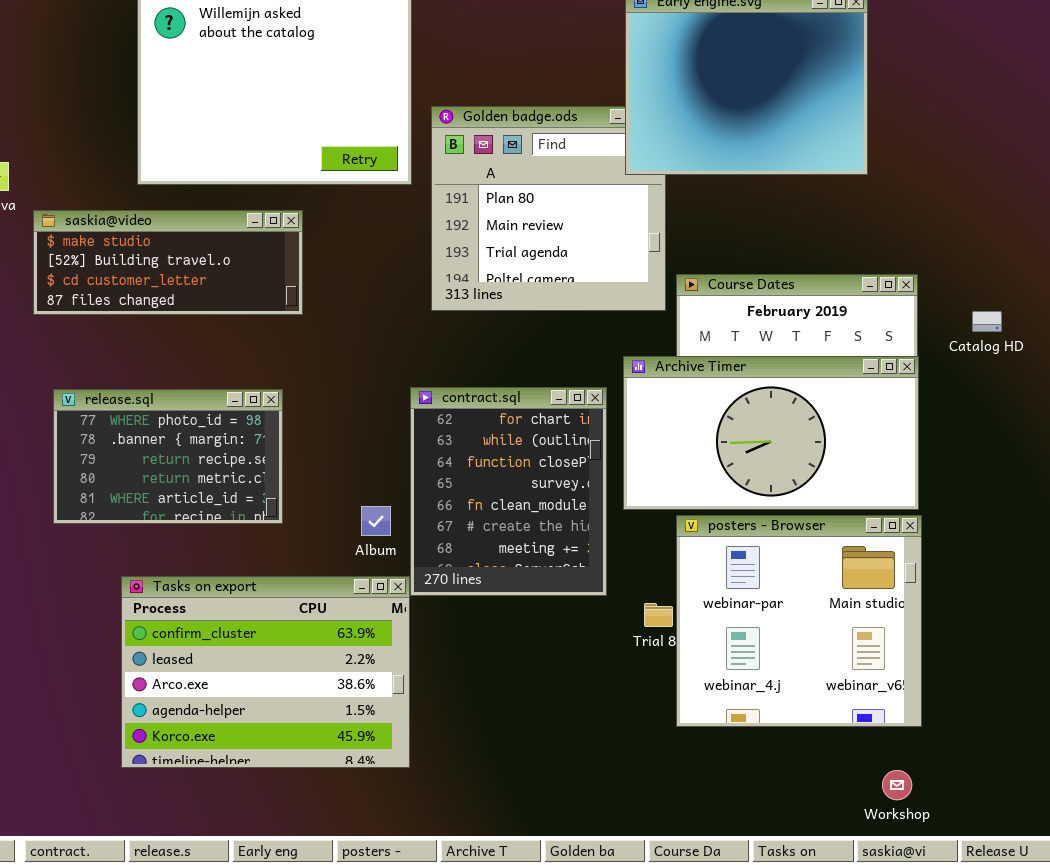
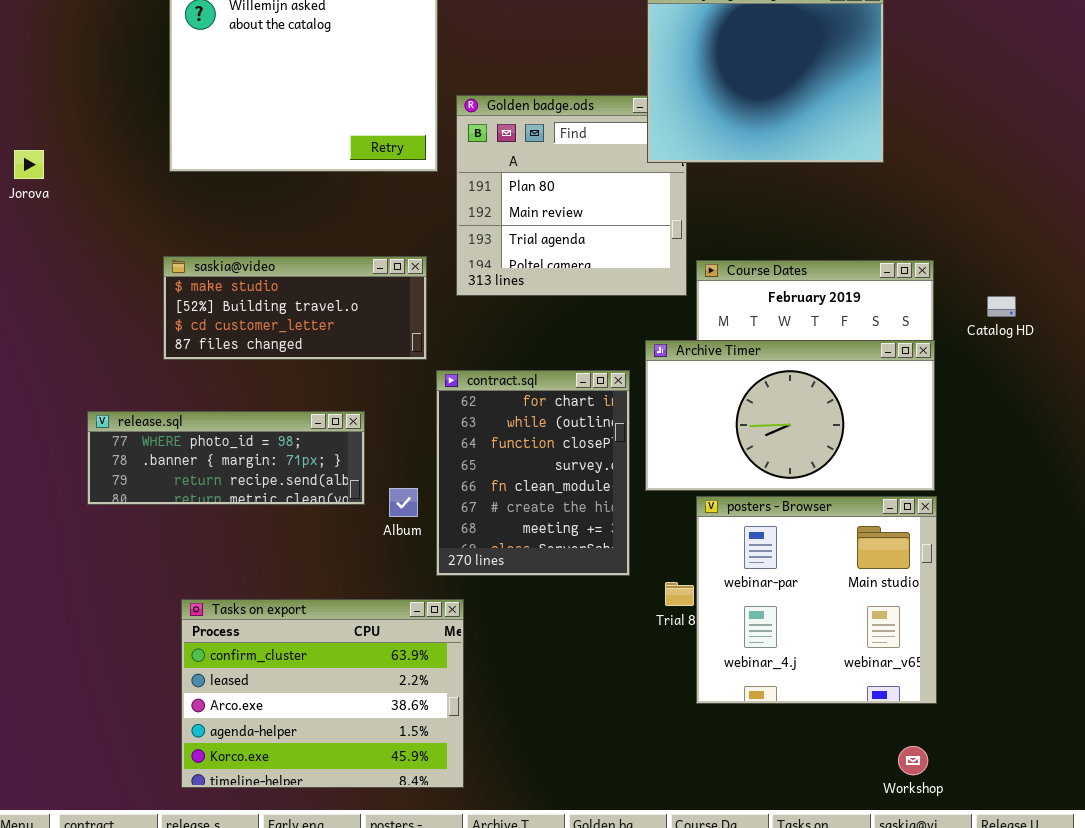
saskia@video: [33,210,303,315] -> [163,256,427,360], moved
release.sql: [53,389,283,524] -> [87,411,365,505], resized
Tasks on export: [121,576,410,768] -> [181,599,464,788], moved

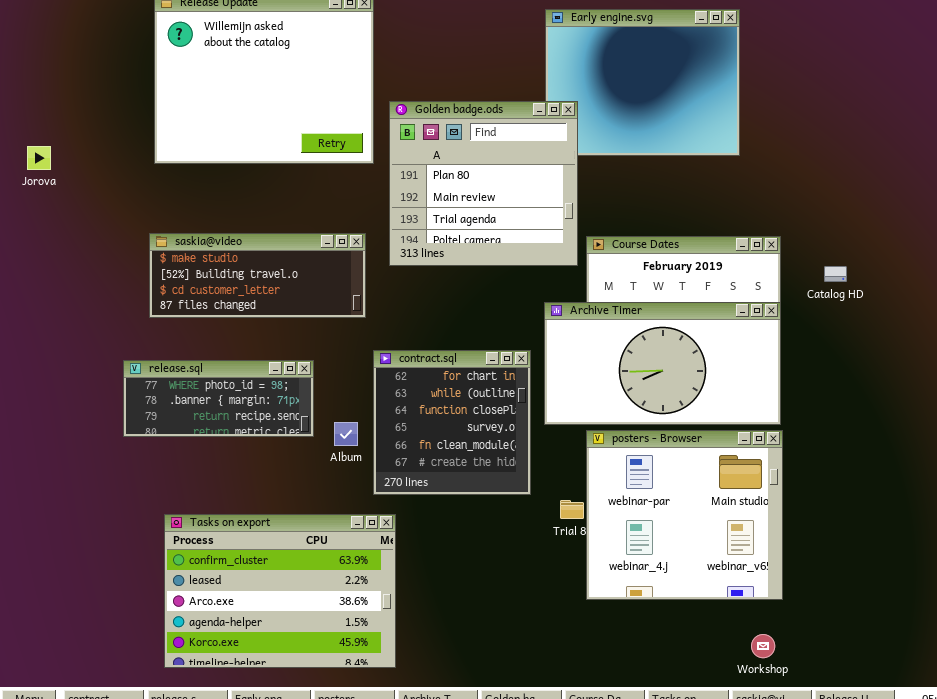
Golden badge.ods: [456,95,687,296] -> [389,101,578,266], raised
contract.sql: [436,370,630,576] -> [373,350,531,495], resized
release.sql: [87,411,365,505] -> [123,360,314,437], resized

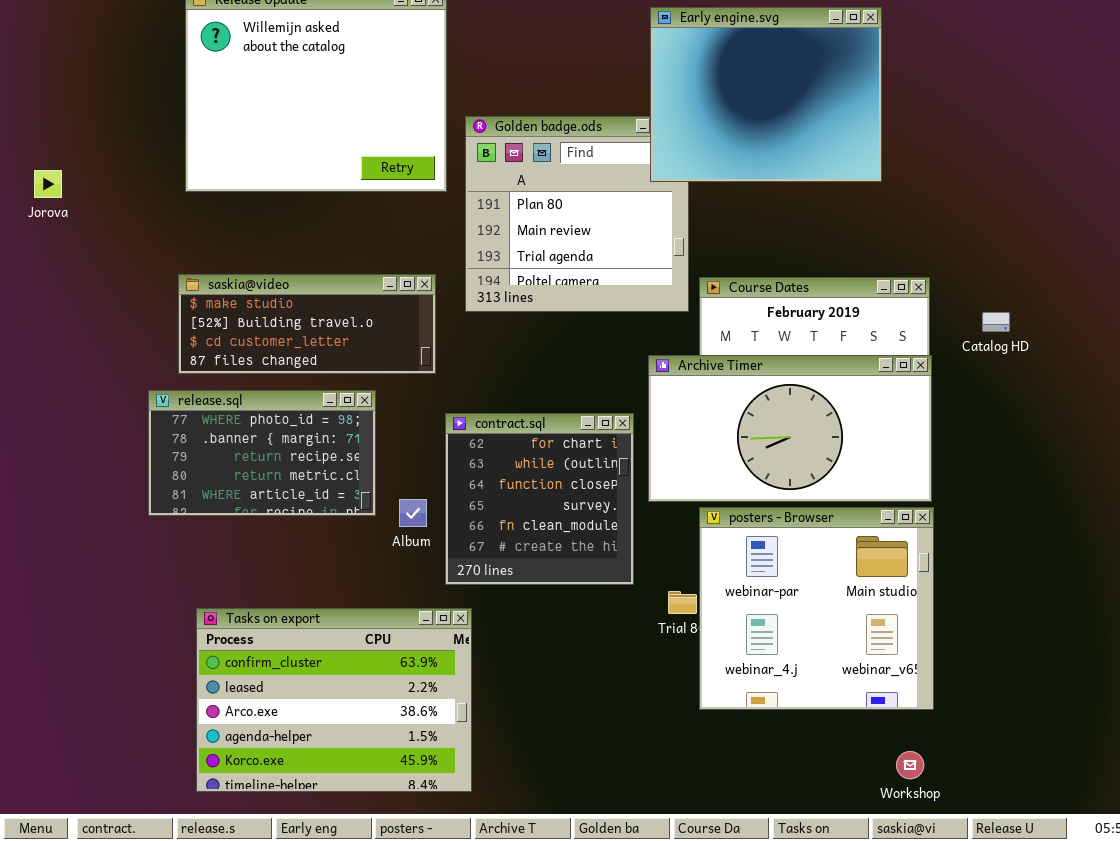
Early engine.svg: [545,9,740,156] -> [650,7,882,182], raised
release.sql: [123,360,314,437] -> [148,390,376,516], resized

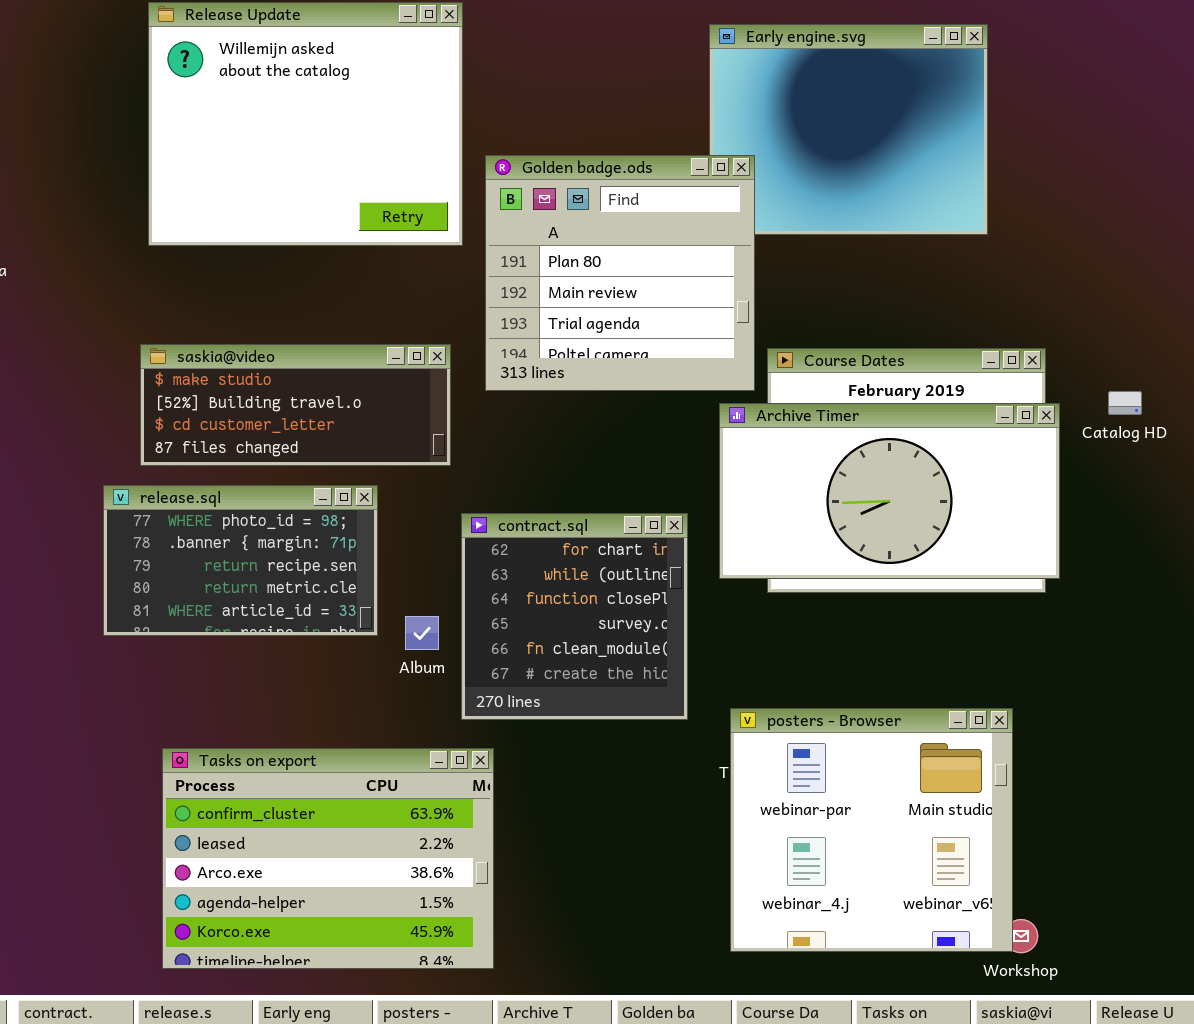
Golden badge.ods: [465,116,689,312] -> [485,155,755,391], raised
Archive Timer: [648,355,932,502] -> [719,403,1060,579], moved
posters - Browser: [699,507,934,710] -> [730,708,1013,952], moved

